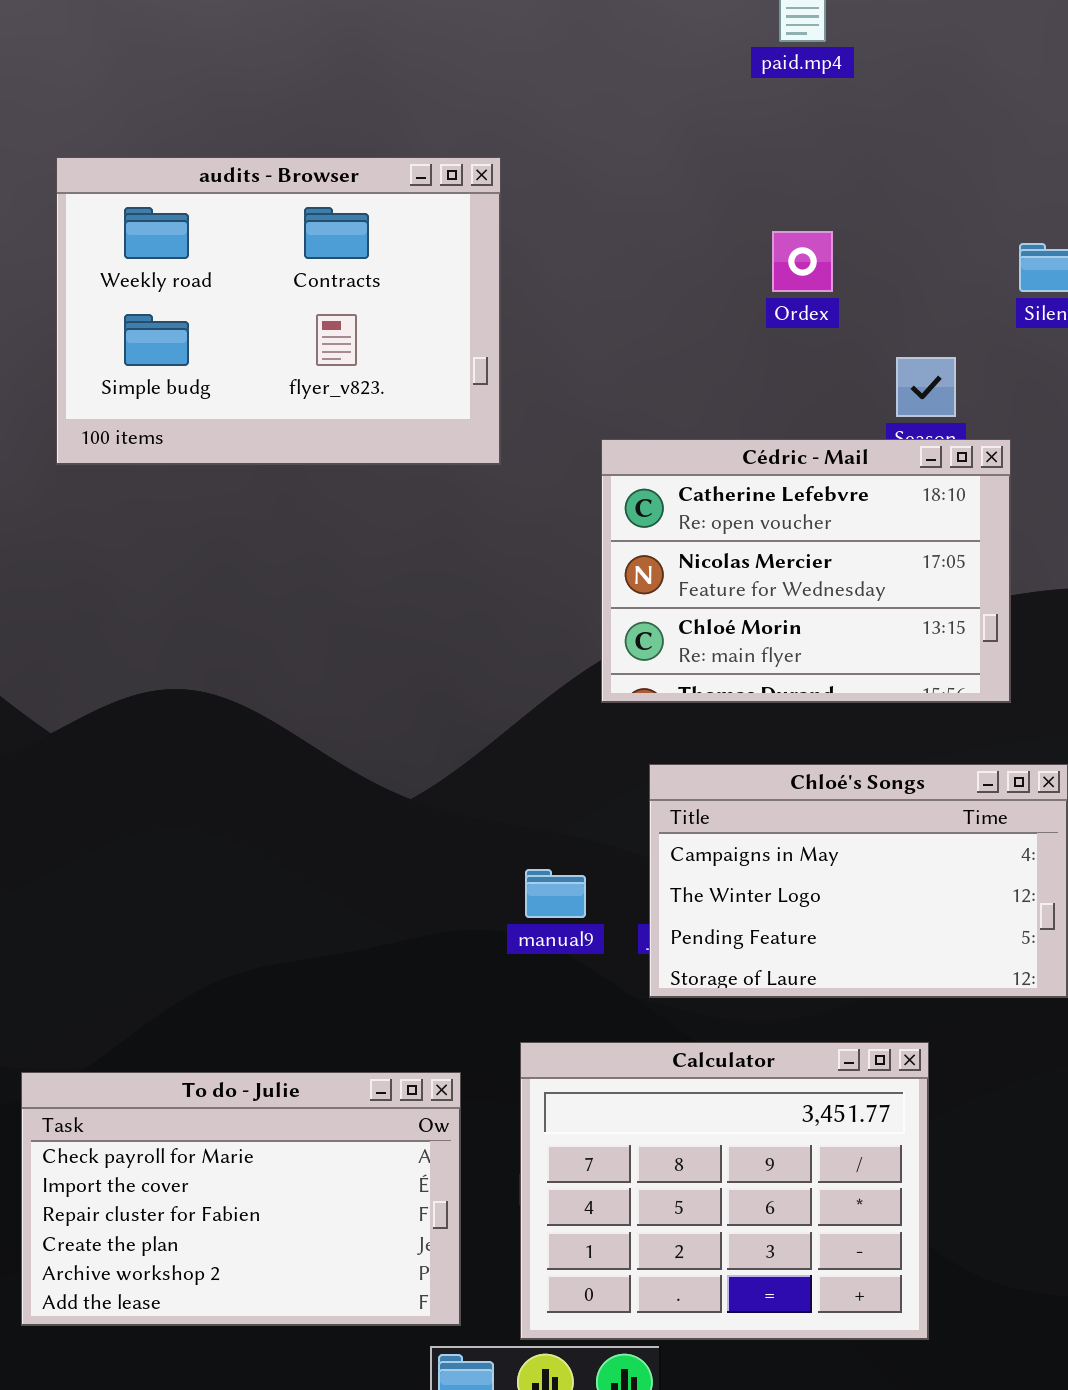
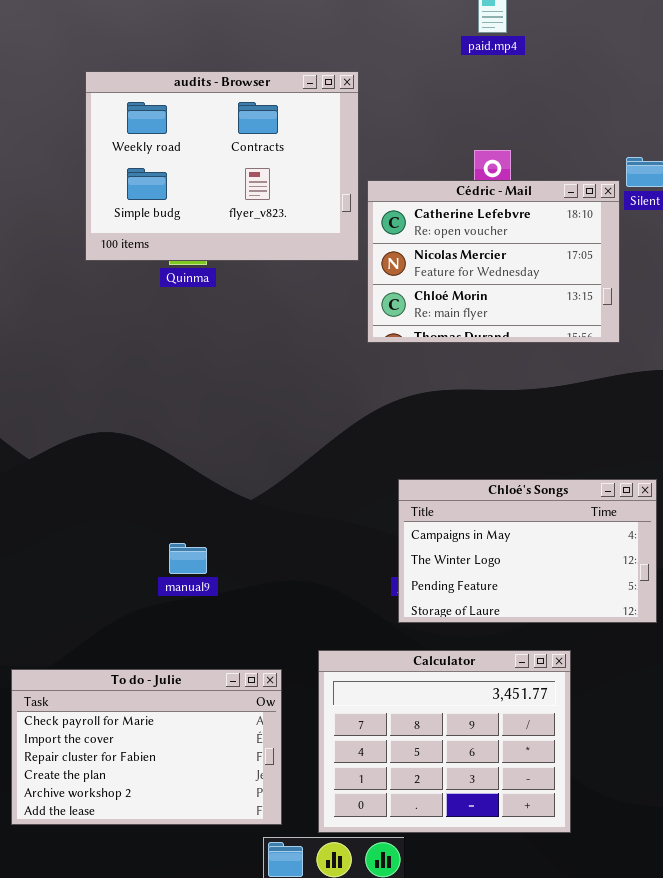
audits - Browser: [56,157,501,465] -> [85,71,359,261], moved
Cédric - Mail: [601,439,1011,703] -> [367,180,620,343], moved
manual9: [525,869,586,918] -> [169,543,207,574], moved

